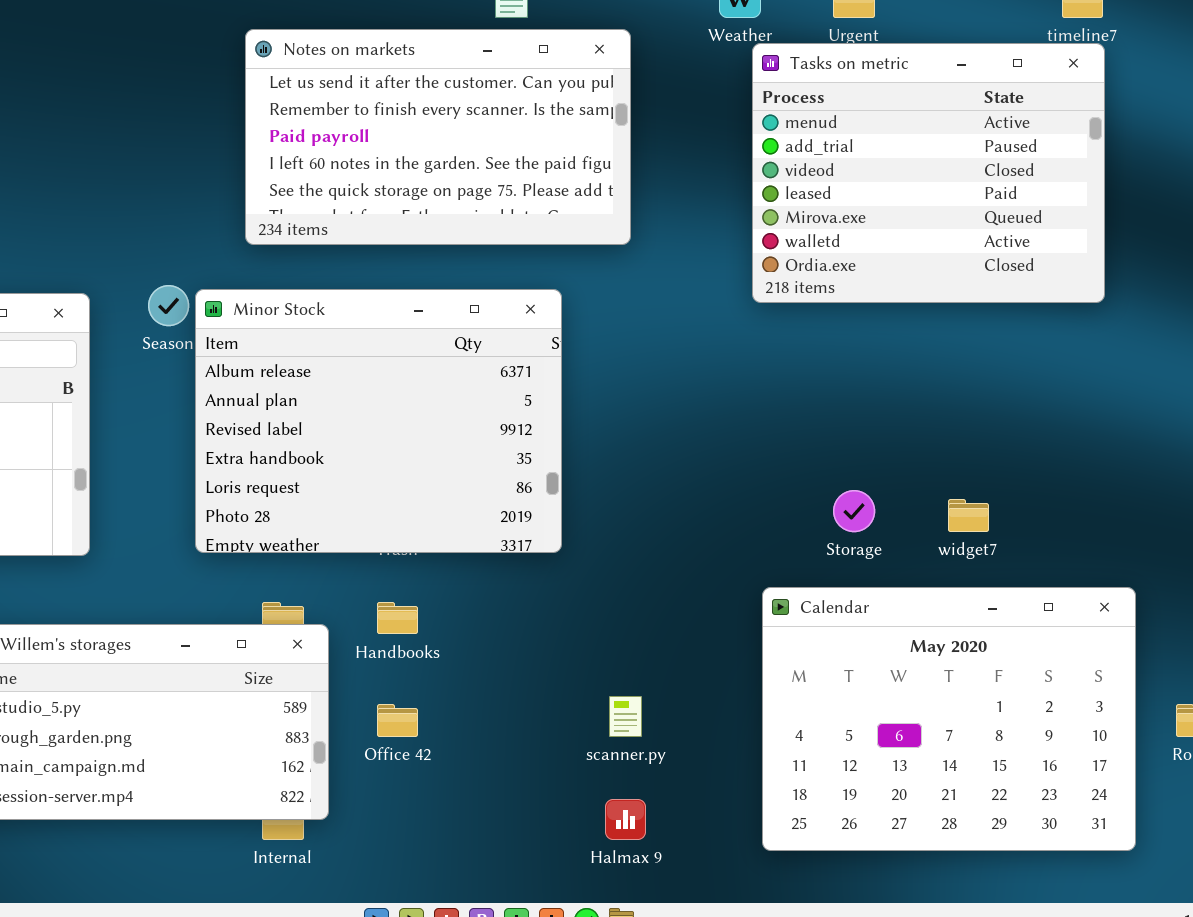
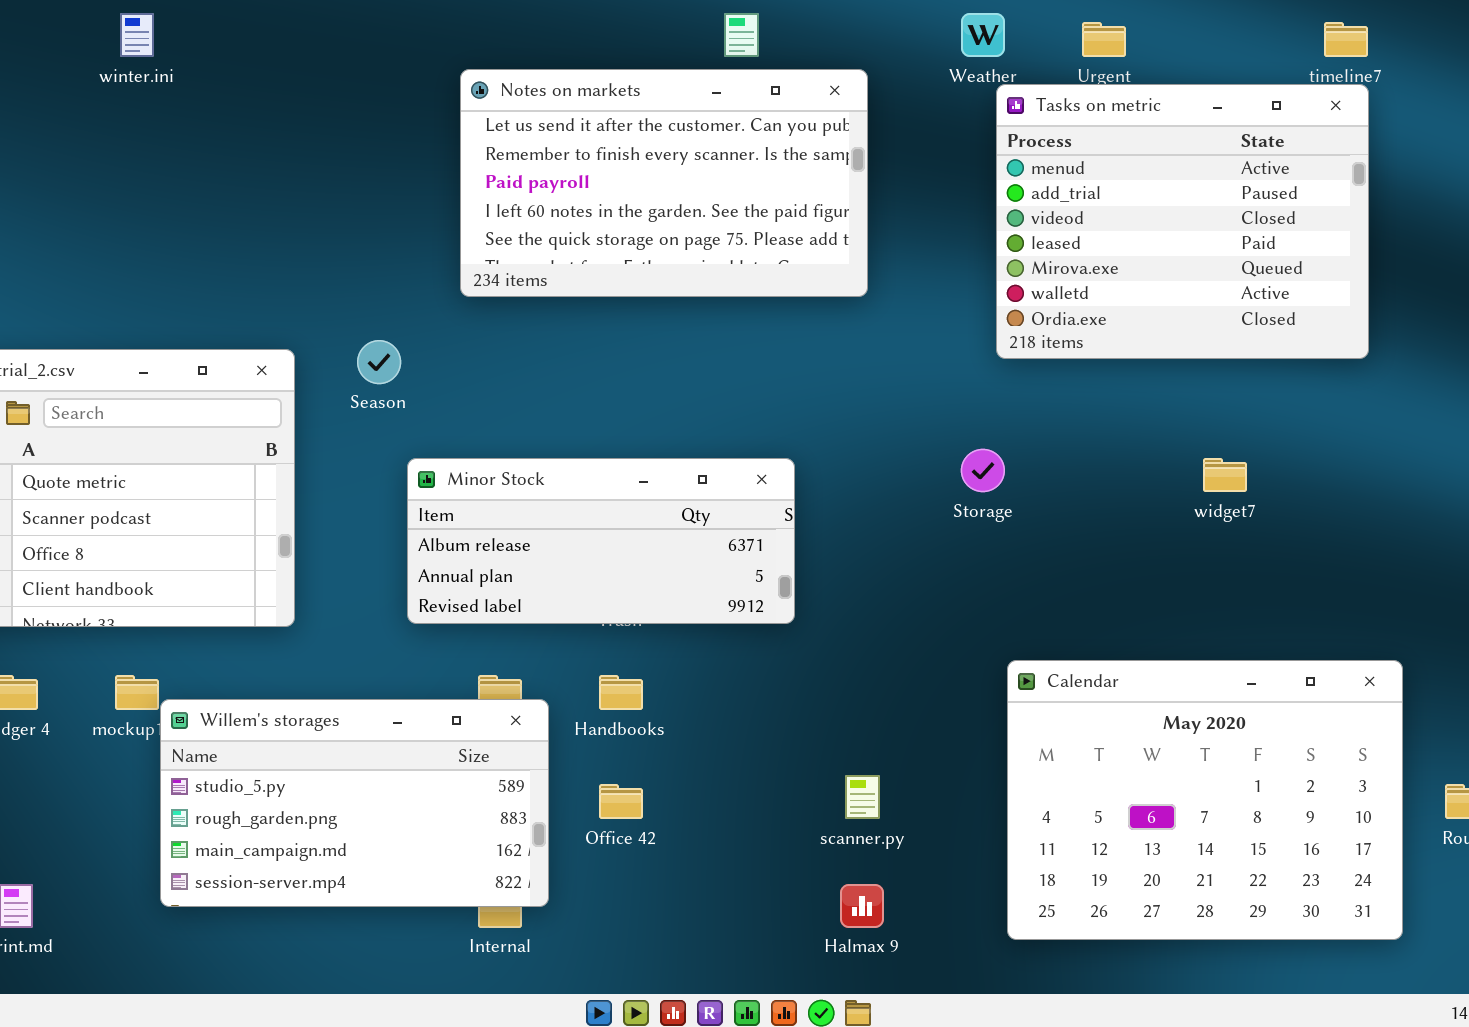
Minor Stock: [195,289,562,553] -> [407,458,795,624], resized
Storage: [833,490,875,532] -> [961,449,1005,492], moved
widget7: [948,499,989,532] -> [1203,458,1247,492], moved

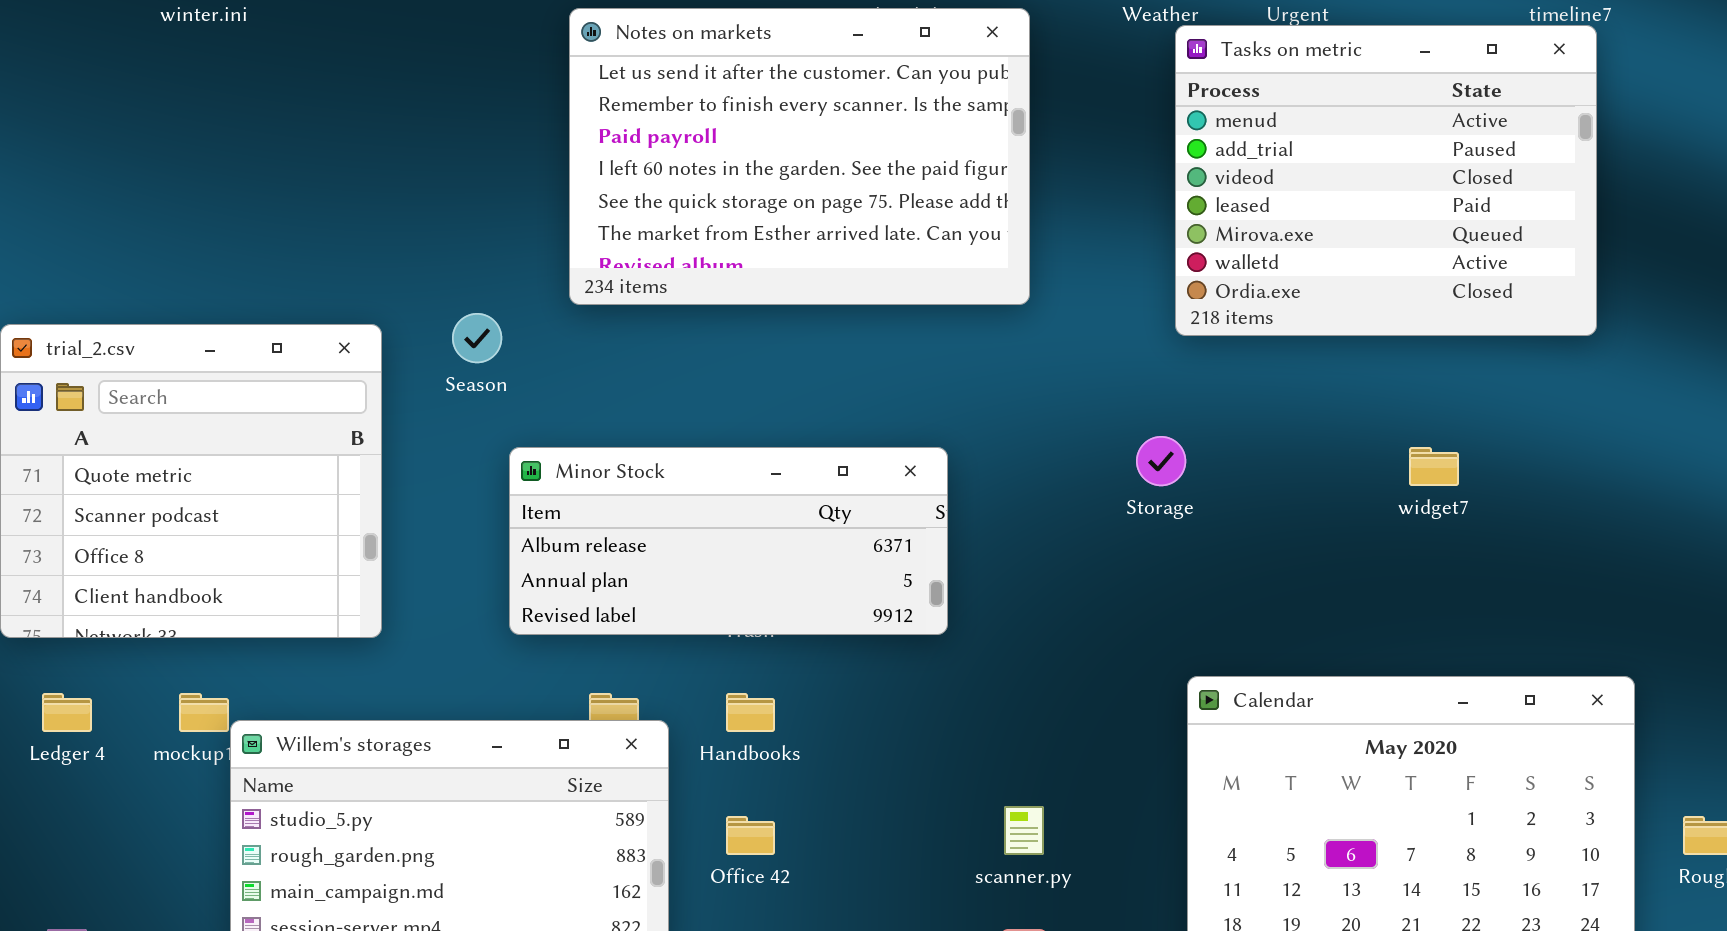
Notes on markets: [460,69,868,297] -> [569,8,1030,305], resized

